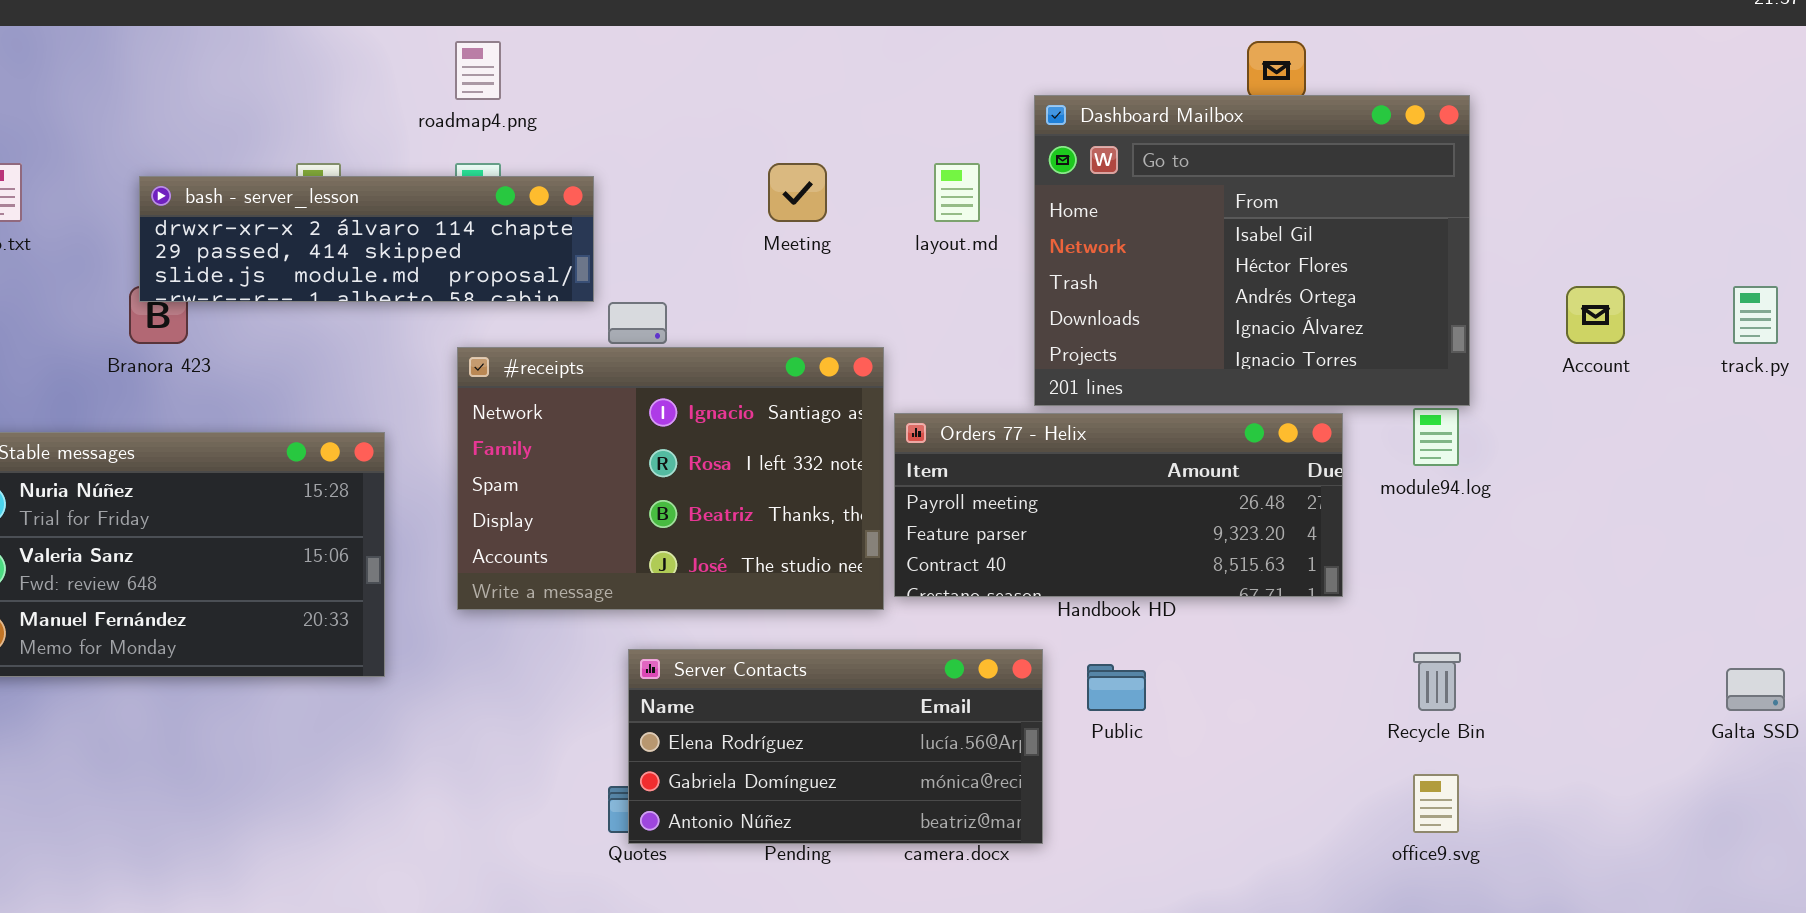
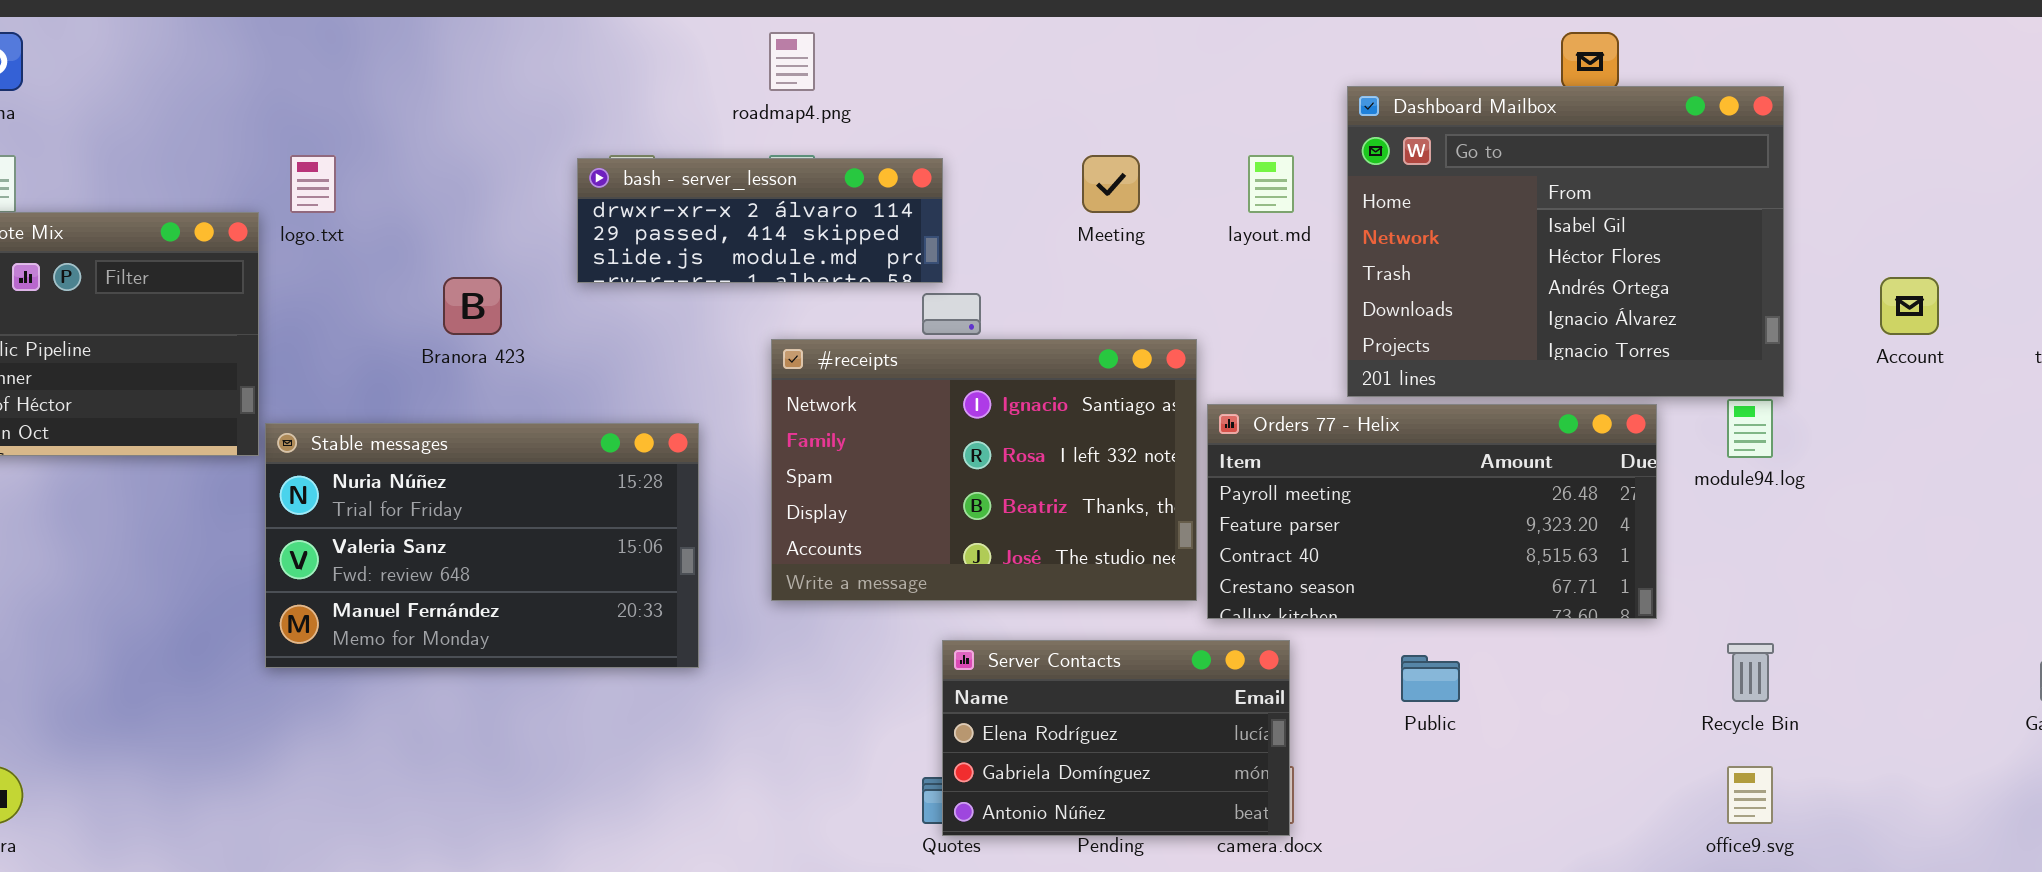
bash - server_lesson: [139,176,594,302] -> [577,158,943,283], moved, resized
Orders 77 - Helix: [894,413,1343,597] -> [1207,404,1657,619], resized
Server Contacts: [628,649,1043,844] -> [942,640,1290,836], resized

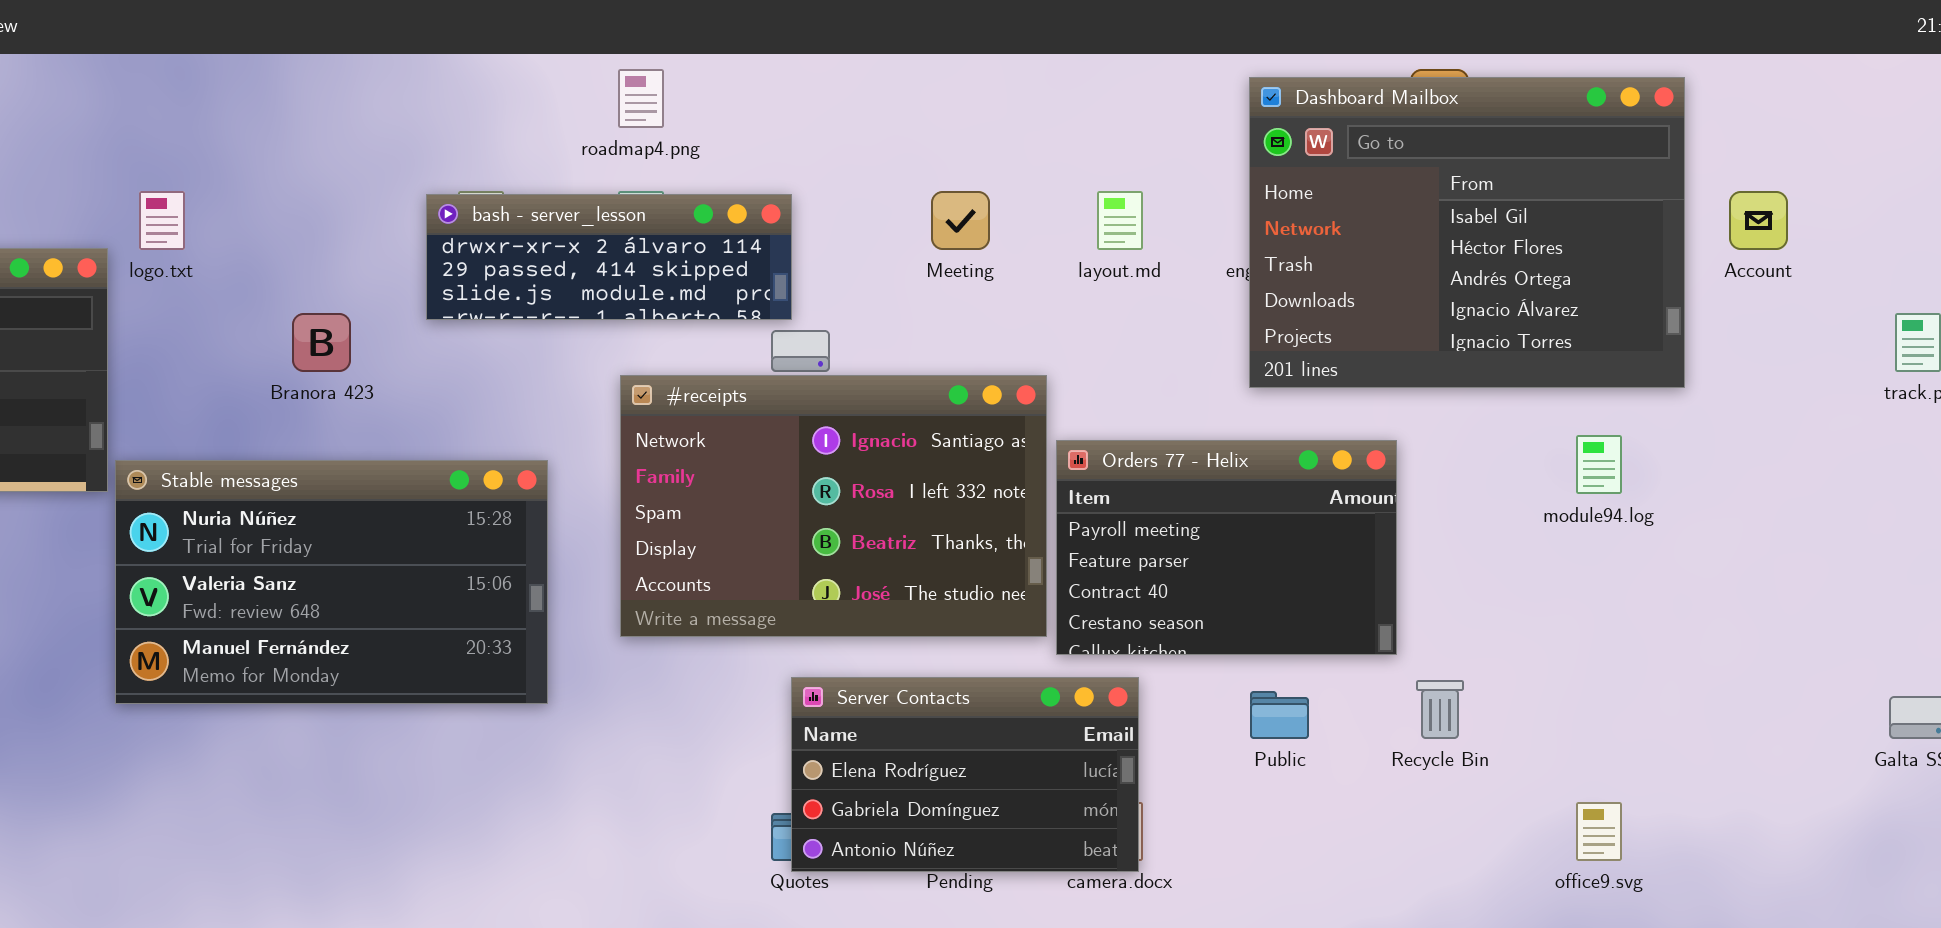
Dashboard Mailbox: [1347,86,1784,397] -> [1249,77,1685,388], moved
Account: [1880,277,1939,335] -> [1729,191,1788,250], moved
Orders 77 - Helix: [1207,404,1657,619] -> [1056,440,1397,655], resized
Recycle Bin: [1727,643,1774,702] -> [1416,680,1464,739], moved

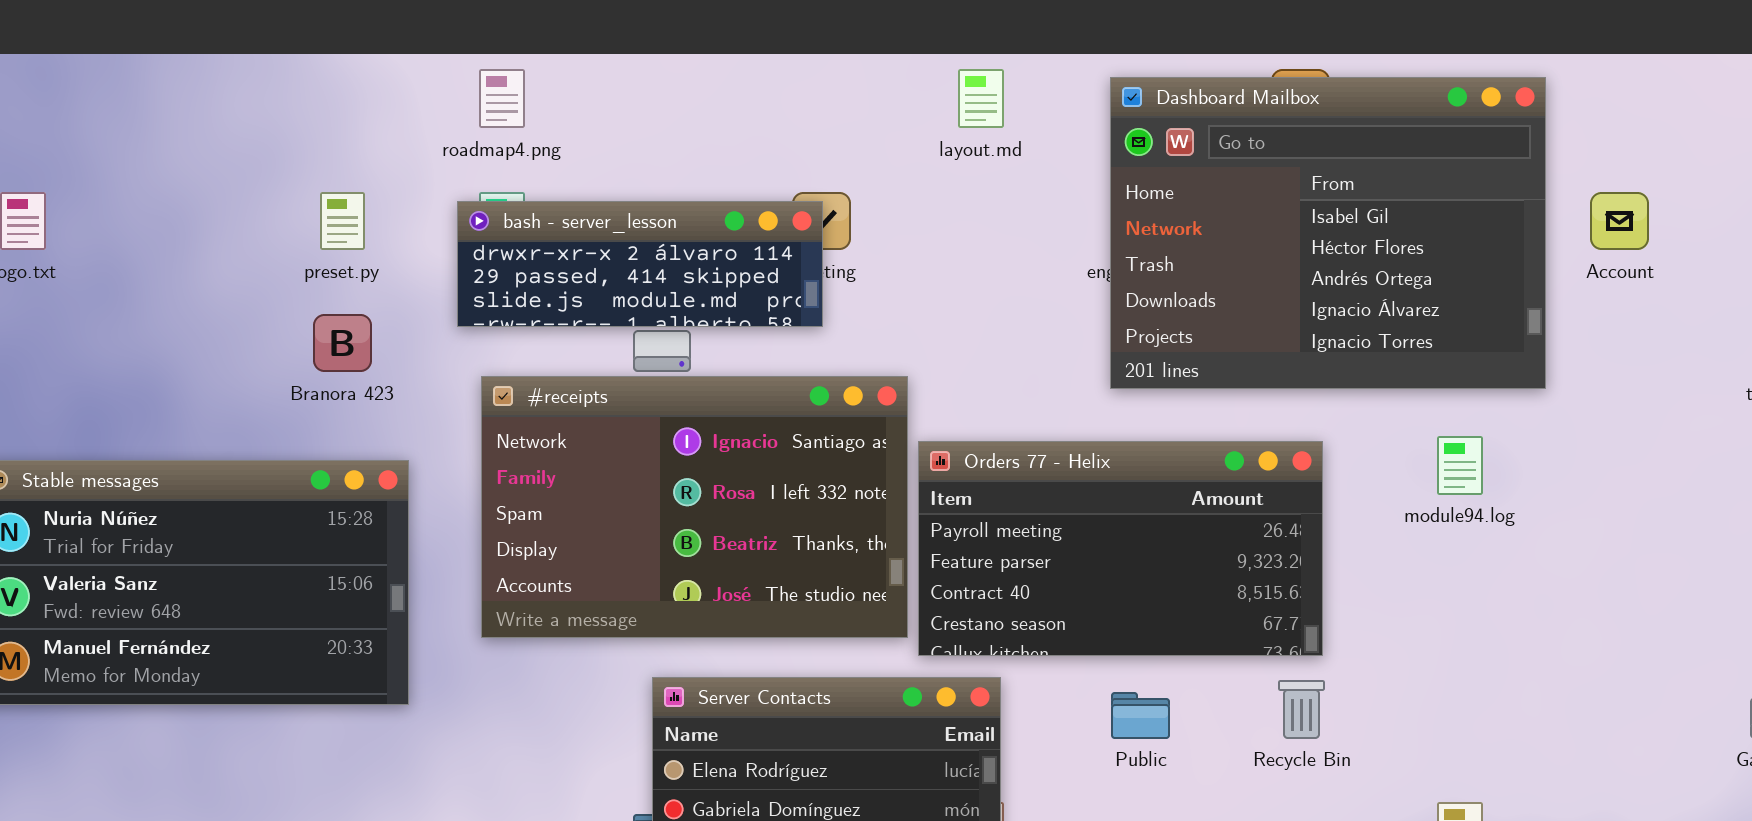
layout.md: [1097,191,1143,250] -> [958,69,1004,128], moved
bash - server_lesson: [426,194,792,320] -> [457,201,823,327], moved
Branora 423: [292,313,351,372] -> [313,314,372,372], moved
Orders 77 - Helix: [1056,440,1397,655] -> [918,441,1323,656], resized

